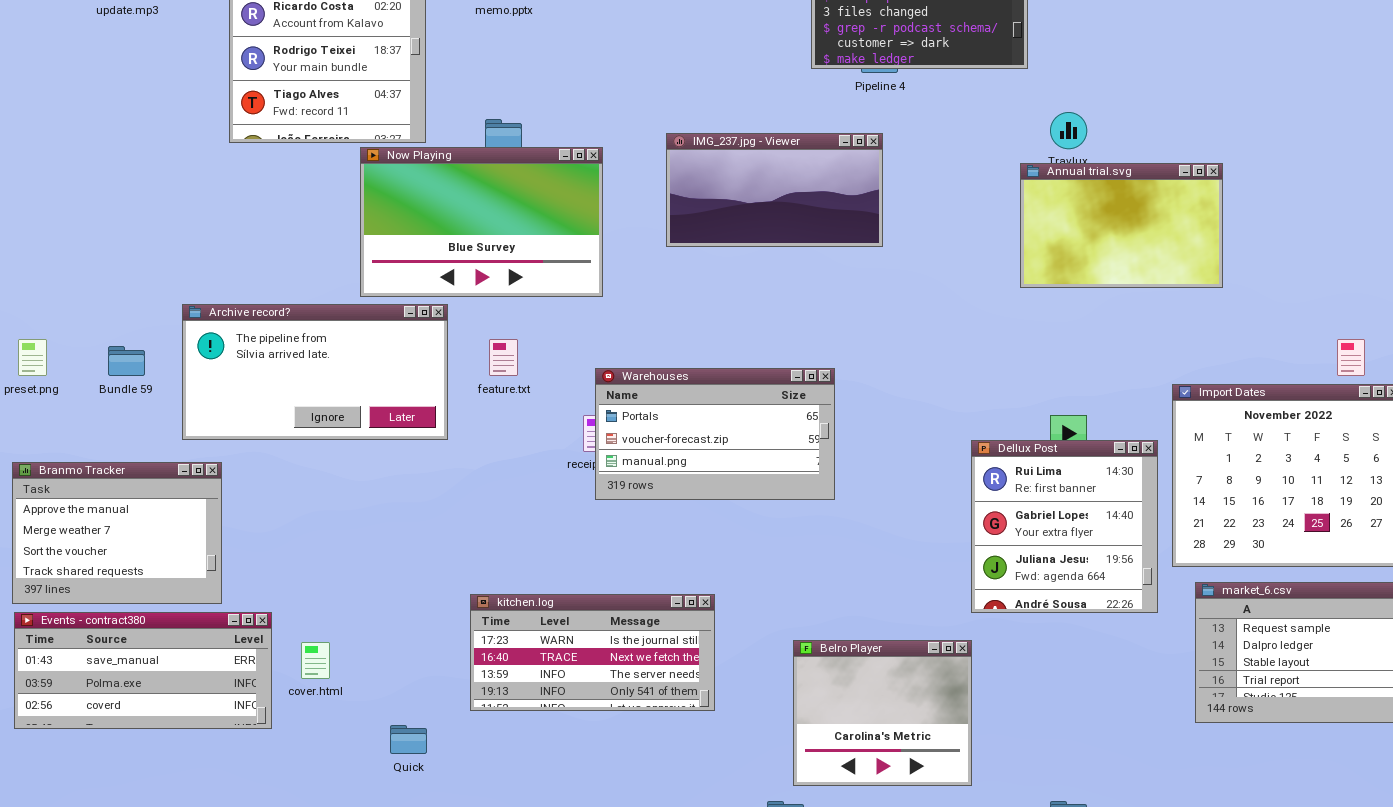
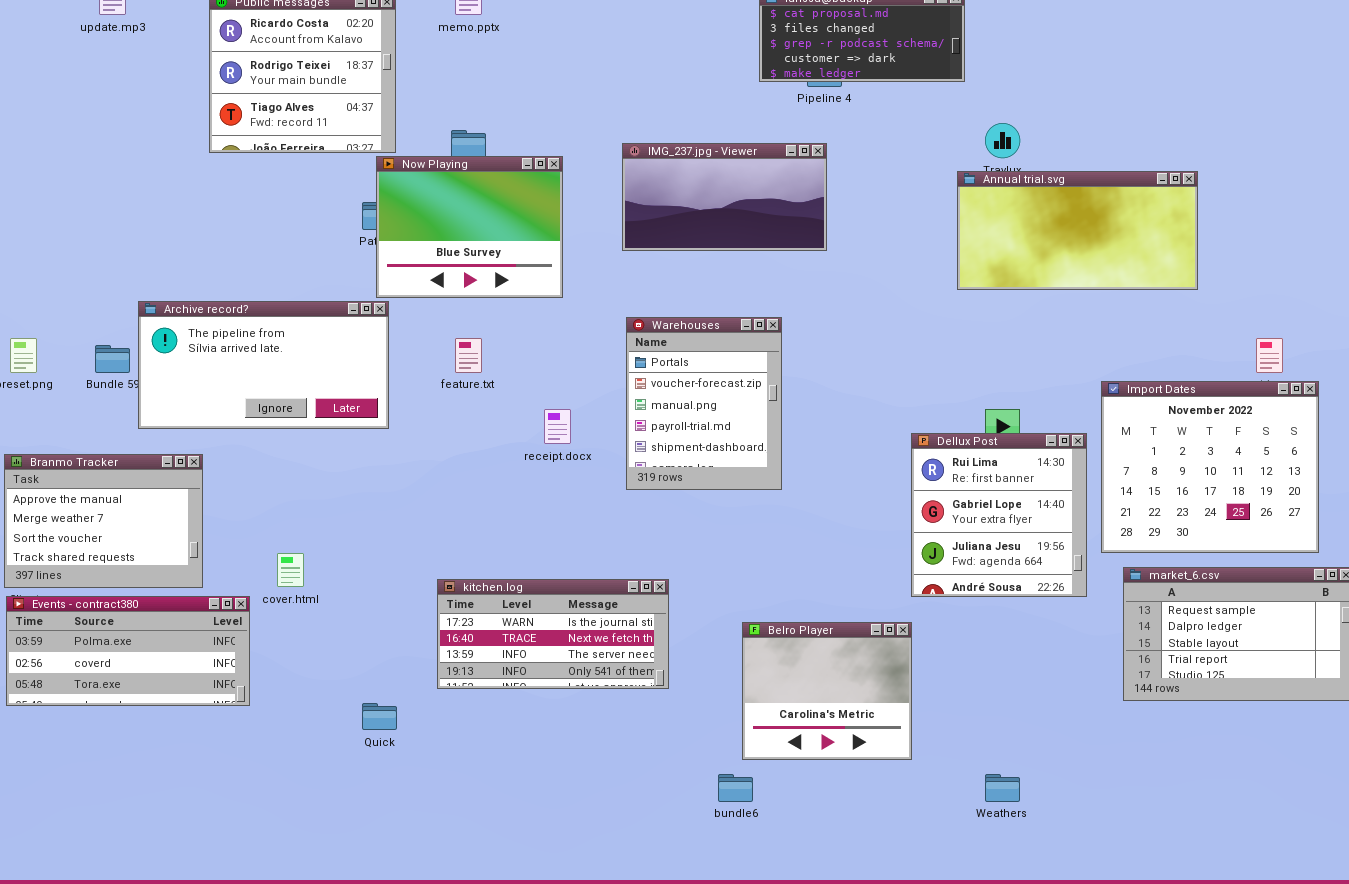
Now Playing: [360,147,603,297] -> [376,156,563,298], resized
Annual trial.svg: [1020,163,1223,288] -> [957,171,1198,290], resized
Archive record?: [182,304,448,440] -> [138,301,389,429], moved
Warehouses: [595,368,835,500] -> [626,317,782,490], resized
Events - contract380: [14,612,272,729] -> [6,596,250,706], scrolled down 1 row
cover.html: [301,642,330,679] -> [277,553,304,587], moved

